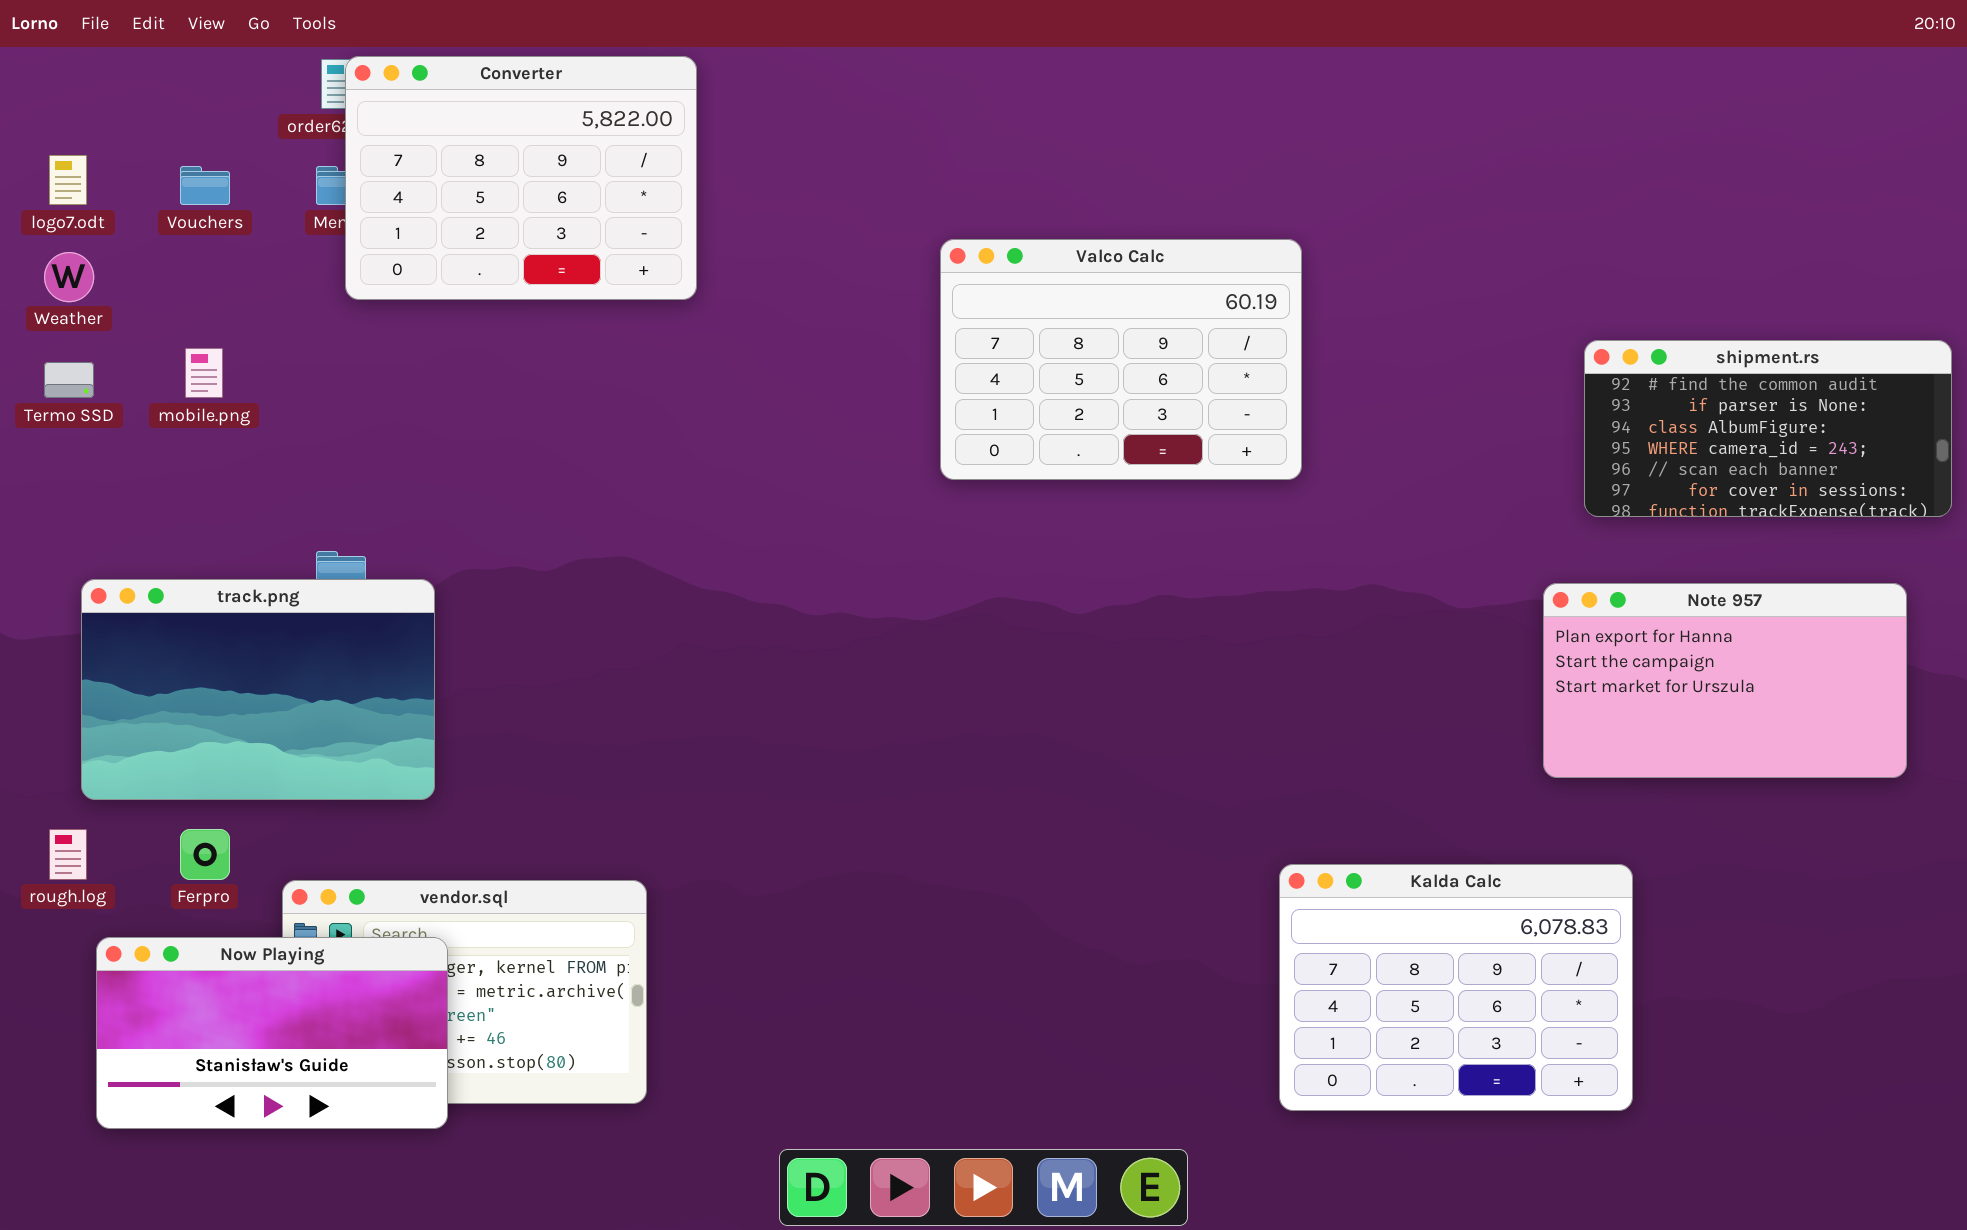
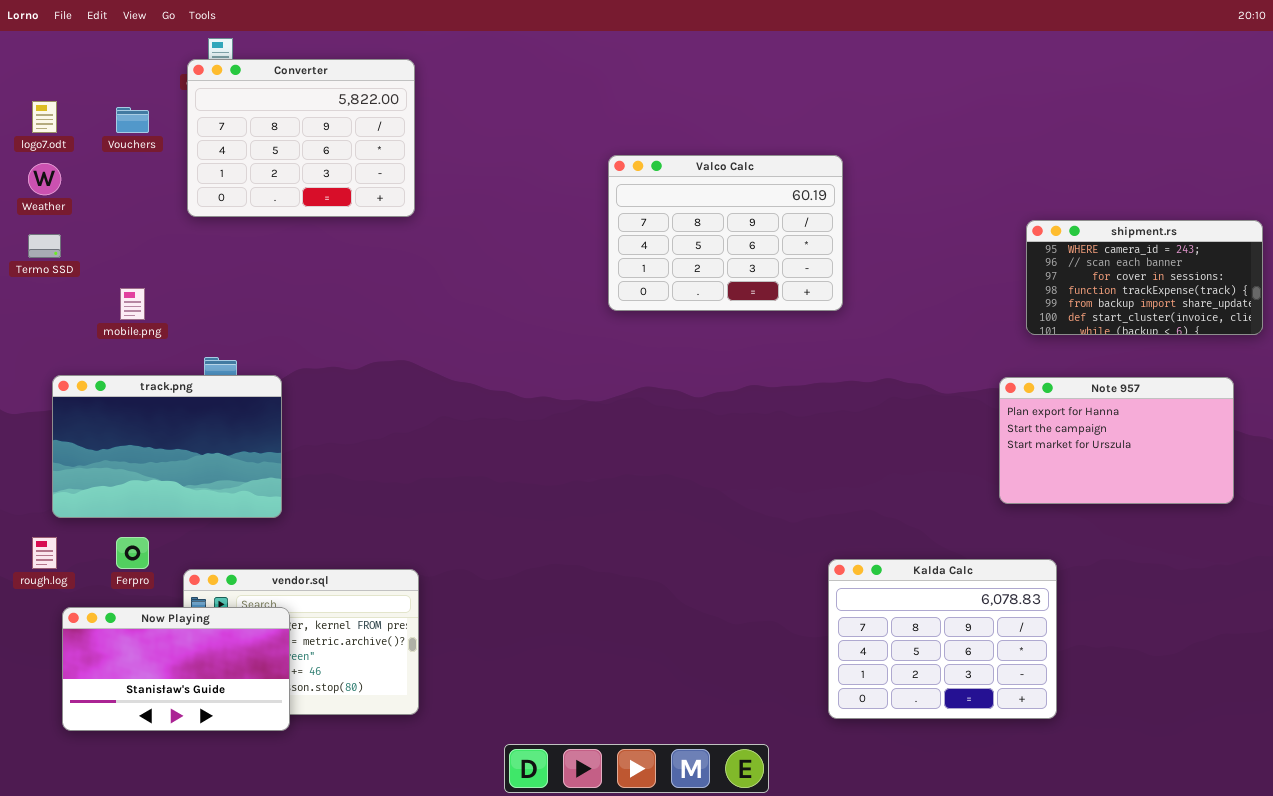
Converter: [345,56,697,300] -> [187,59,415,217], moved
shipment.rs: [1584,340,1952,517] -> [1026,220,1263,335], scrolled down 3 rows
mobile.png: [185,348,223,398] -> [120,288,145,320], moved

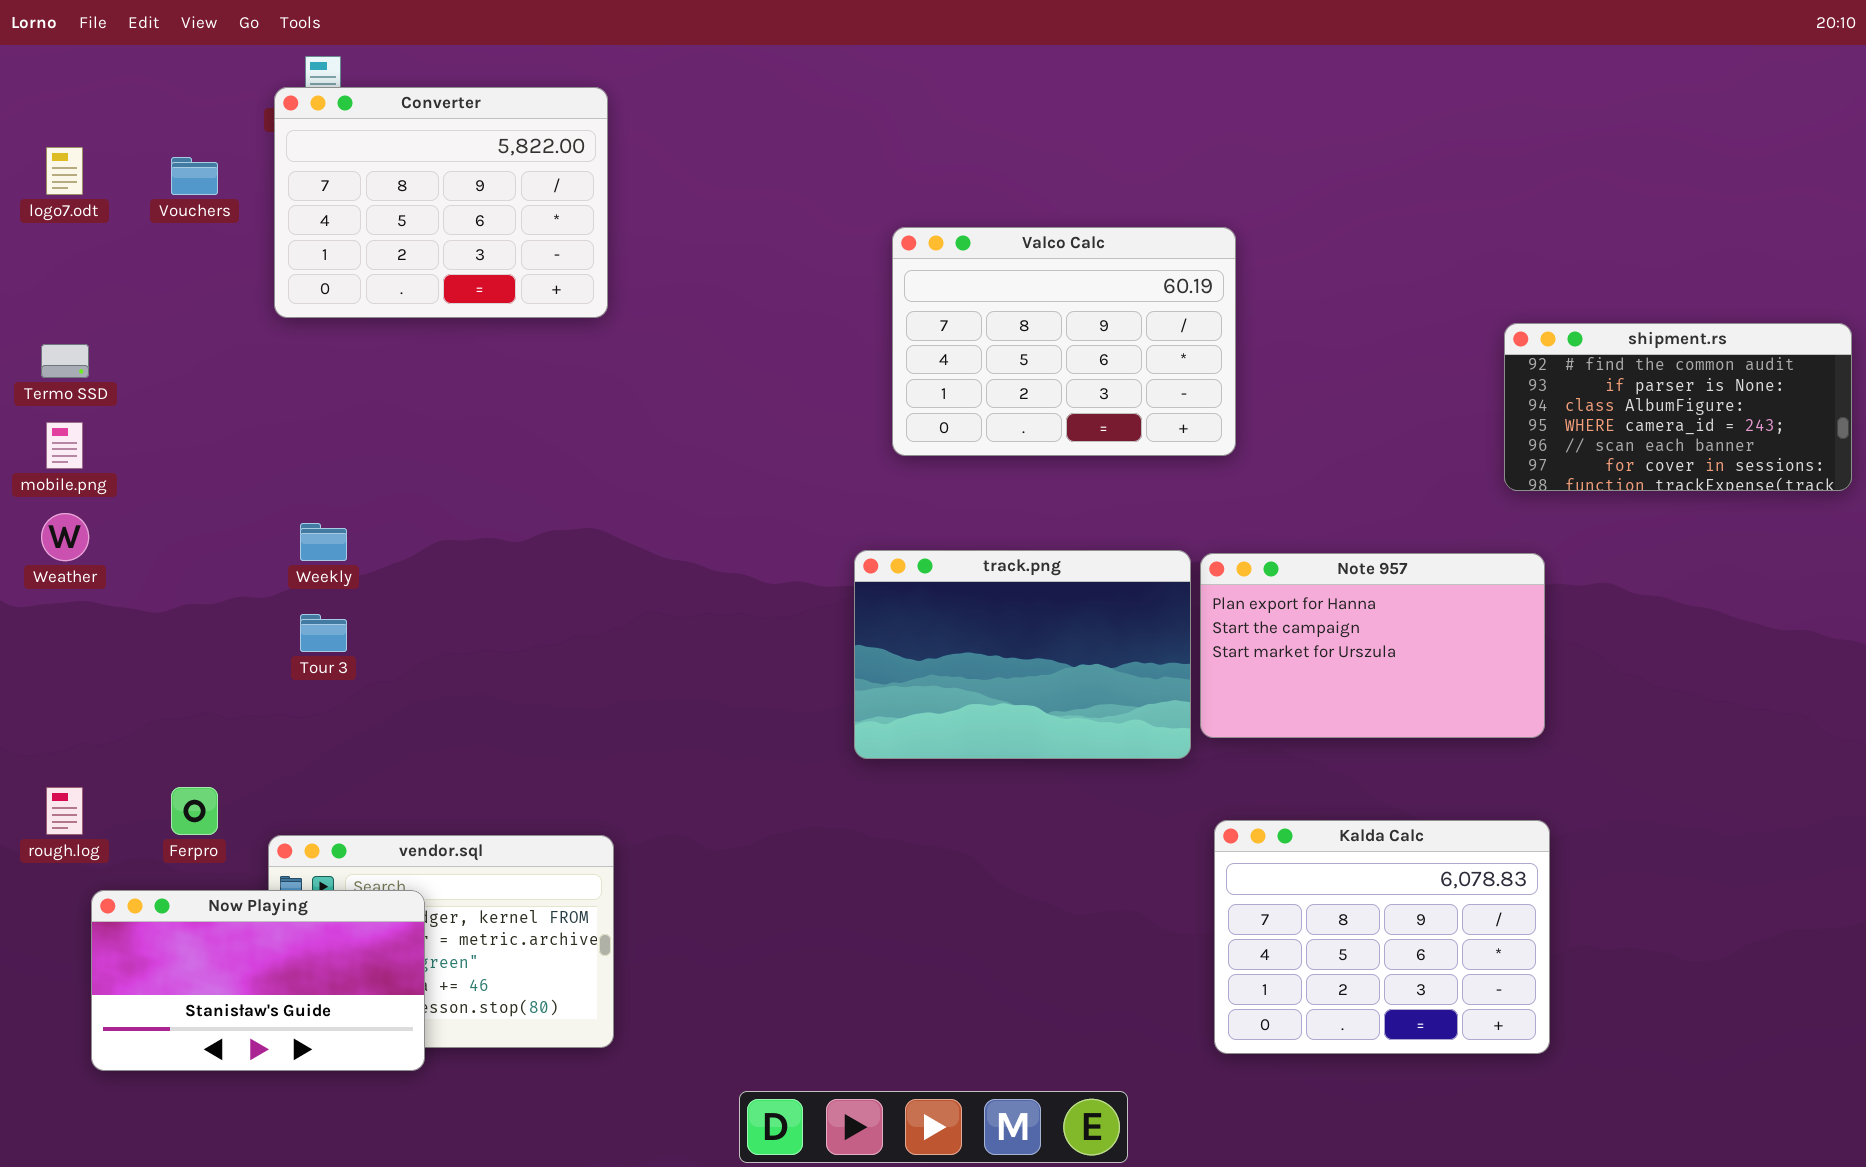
Weather: [28,163,61,195] -> [41,513,89,561], moved
shipment.rs: [1026,220,1263,335] -> [1504,323,1852,491], scrolled up 3 rows
mobile.png: [120,288,145,320] -> [46,422,83,469], moved
track.png: [52,375,282,518] -> [854,550,1191,759], moved
Note 957: [999,377,1234,504] -> [1200,553,1545,738], moved

